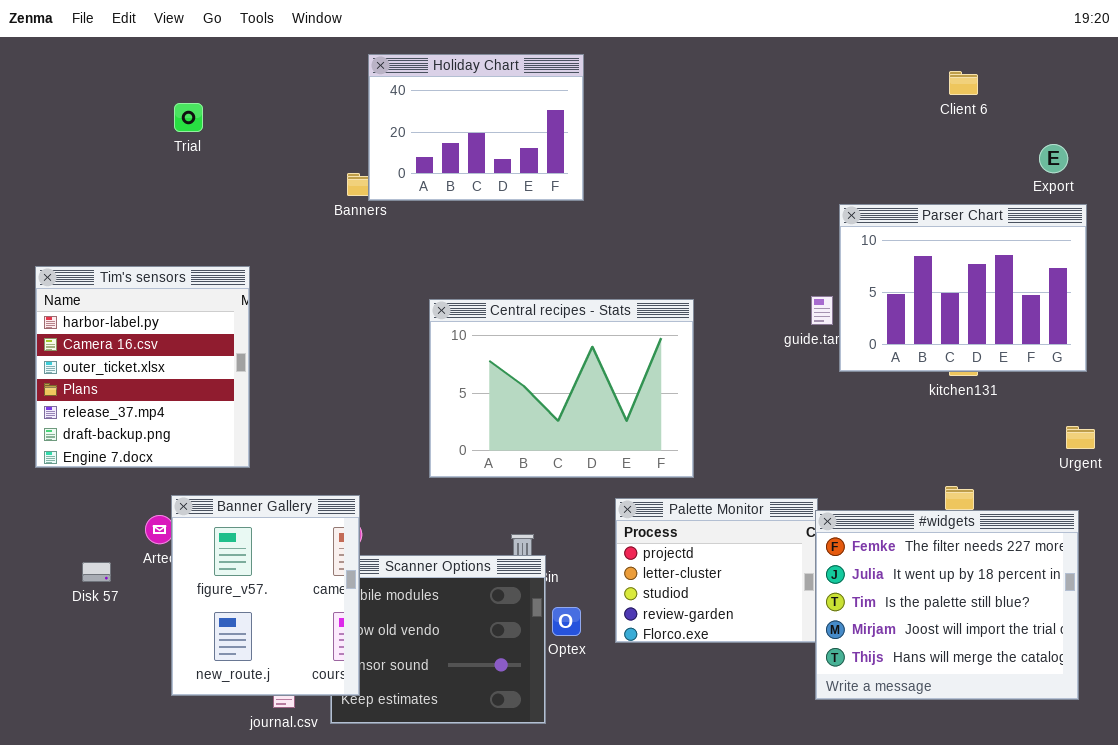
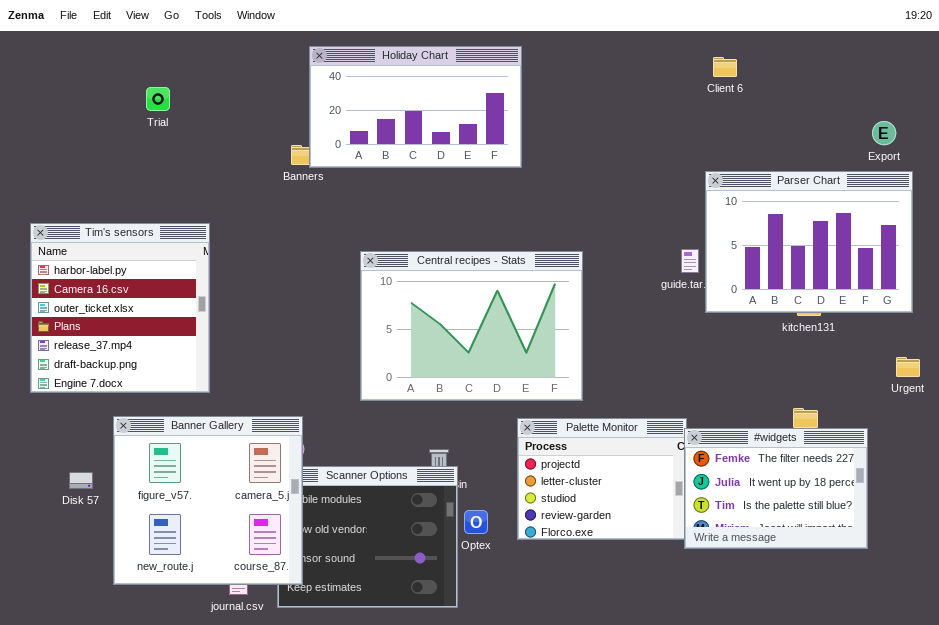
Holiday Chart: [368,54,584,201] -> [309,46,522,168], resized
Client 6: [949,71,978,95] -> [713,57,737,77], moved
Banner Gallery: [171,495,360,696] -> [113,416,303,585], resized
#widgets: [815,510,1079,700] -> [684,428,868,549], resized

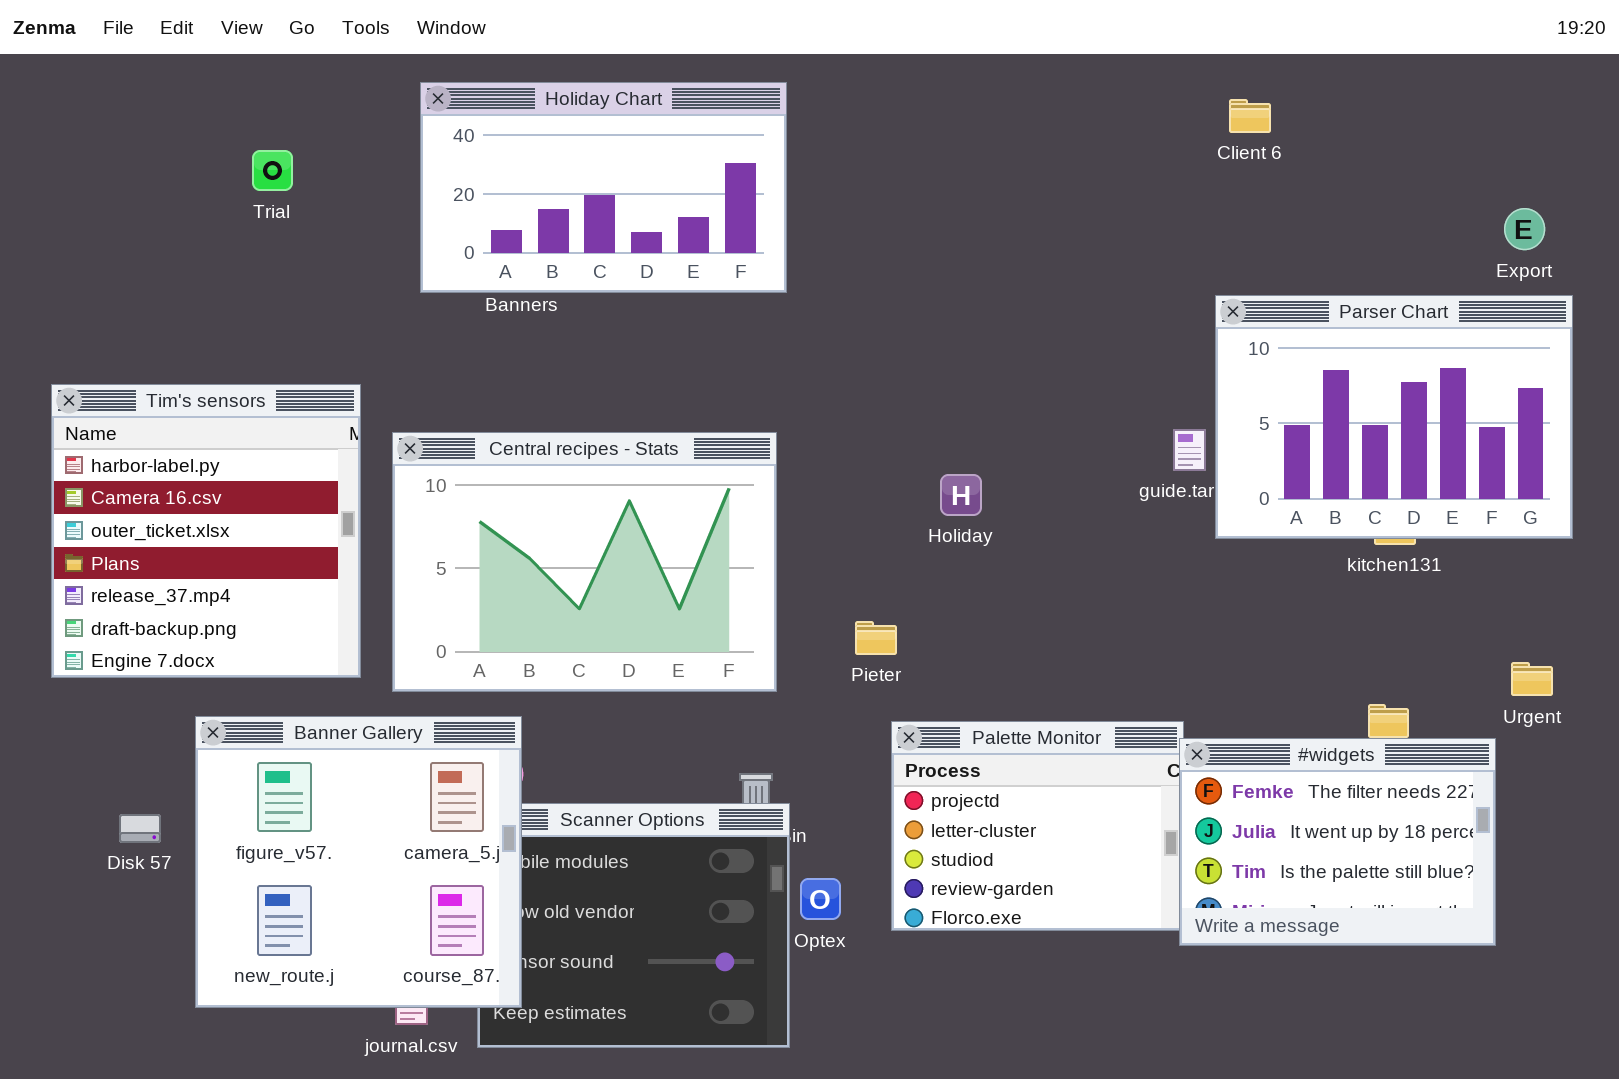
Holiday Chart: [309,46,522,168] -> [420,82,787,293], moved
Central recipes - Stats: [360,251,583,401] -> [392,432,777,692], moved
Urgent: [896,357,920,377] -> [1511,662,1553,696], moved

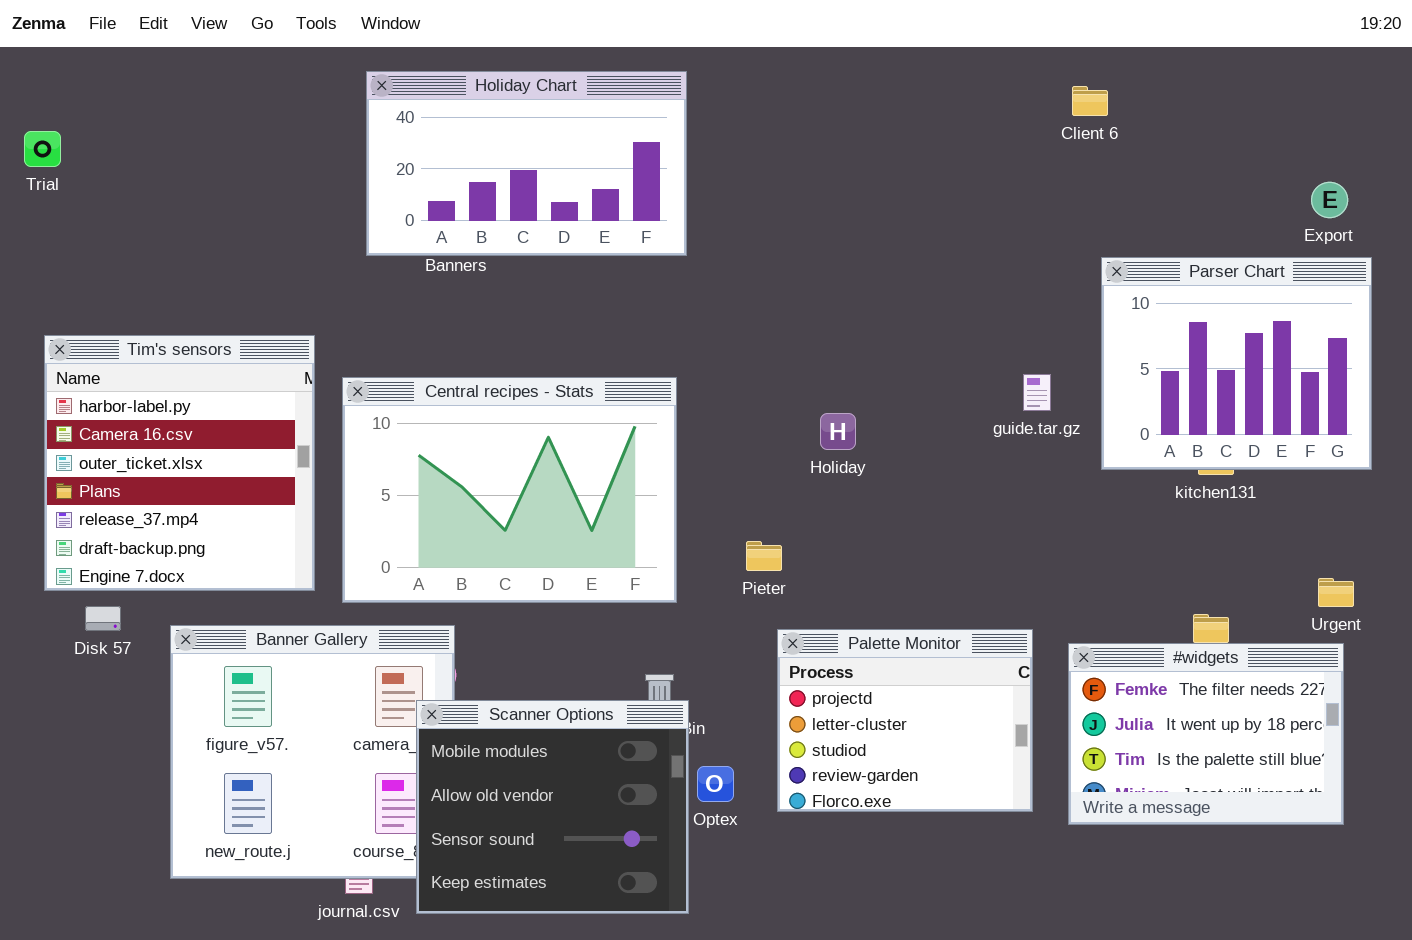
Trial: [252,150,293,191] -> [24,131,61,167], moved
Parser Chart: [1215,295,1573,539] -> [1101,257,1372,470], resized
#widgets: [1179,738,1496,946] -> [1068,643,1344,825], moved
Scanner Options: [477,803,790,1048] -> [416,700,689,914], raised
Disk 57: [119,814,161,843] -> [85,606,121,631], moved

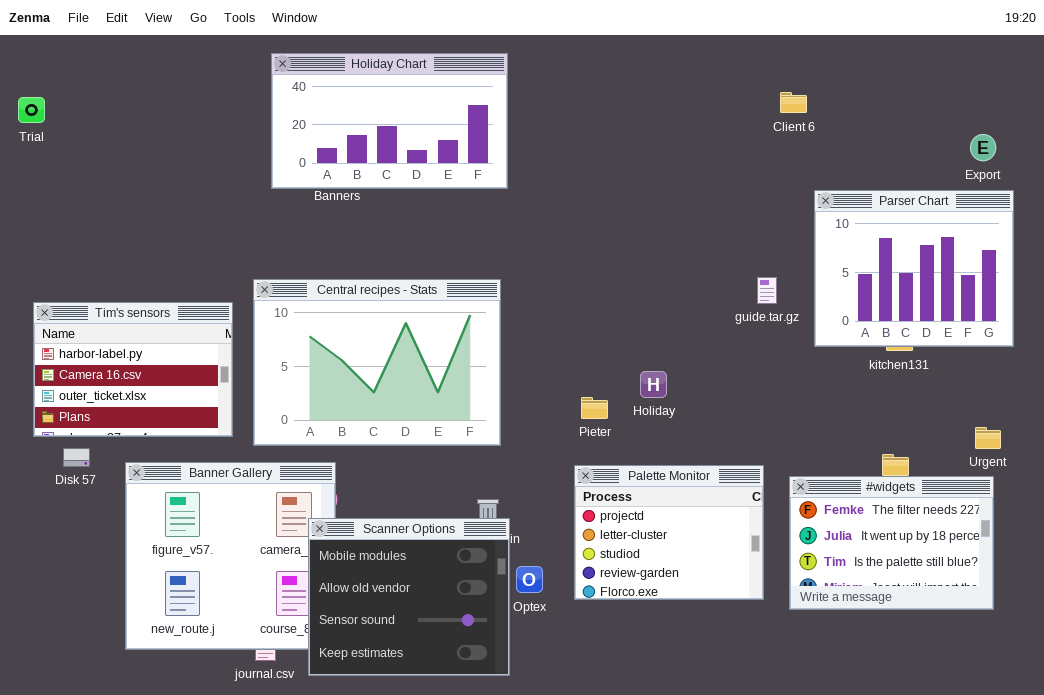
Client 6: [1072,86,1108,116] -> [780,92,807,113], moved
Tim's sensors: [44,335,315,591] -> [33,302,233,437], resized
Holiday: [820,413,856,450] -> [640,371,667,398], moved
Pieter: [746,541,782,571] -> [581,397,608,419], moved

